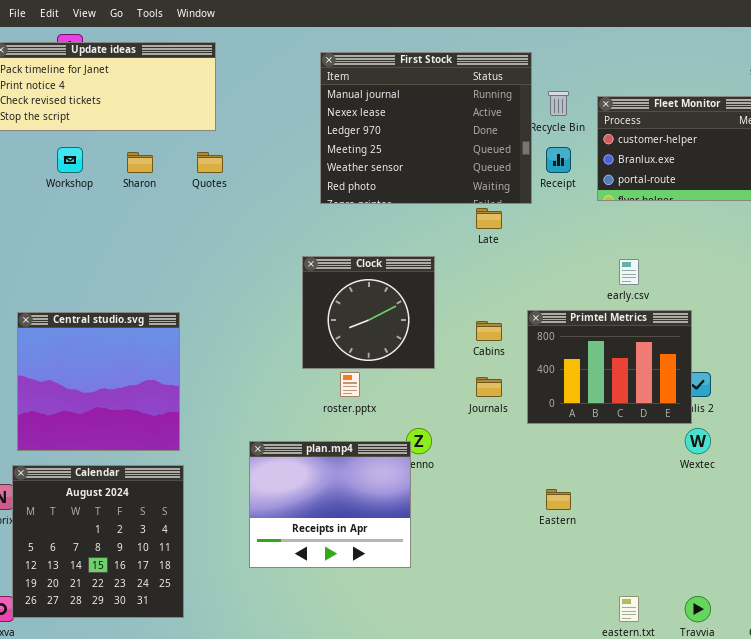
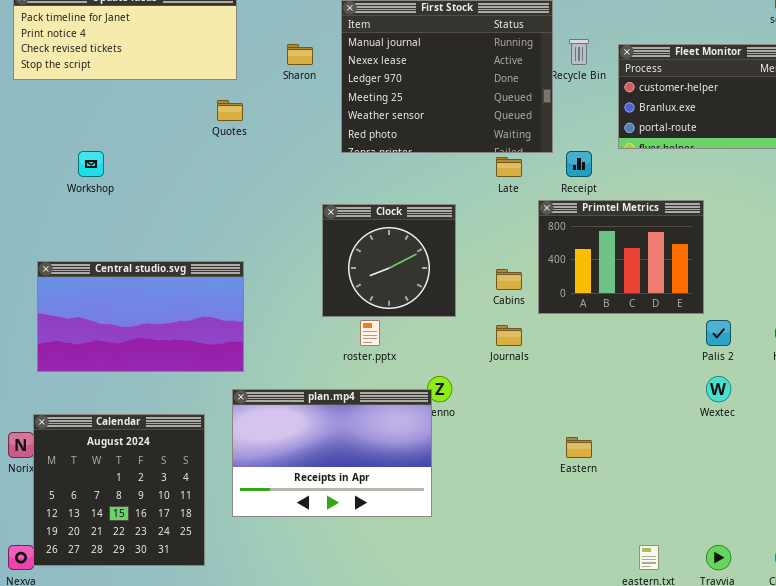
Workshop: [57,147,83,173] -> [78,151,104,177], moved
Receipt: [546,147,571,173] -> [566,151,592,177], moved
Sharon: [127,152,153,173] -> [287,44,313,65], moved
Primtel Metrics: [527,310,692,424] -> [538,200,704,314], moved
Central studio.svg: [17,312,180,451] -> [37,261,244,372], resized
plan.mp4: [249,441,411,568] -> [232,389,432,517], resized

